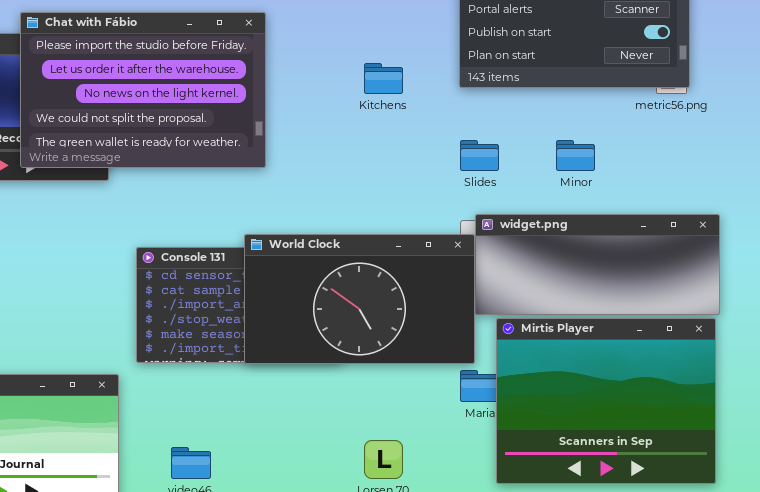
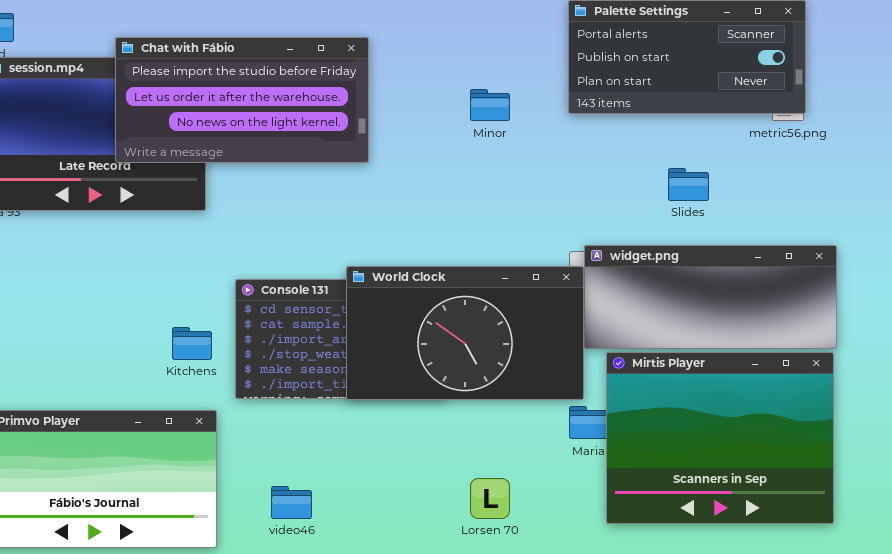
Chat with Fábio: [20,12,266,168] -> [115,37,369,163], resized
Kitchens: [364,63,403,94] -> [172,327,212,360], moved
Slides: [460,140,499,171] -> [668,168,709,201], moved
Minor: [556,140,595,171] -> [470,89,510,121], moved

